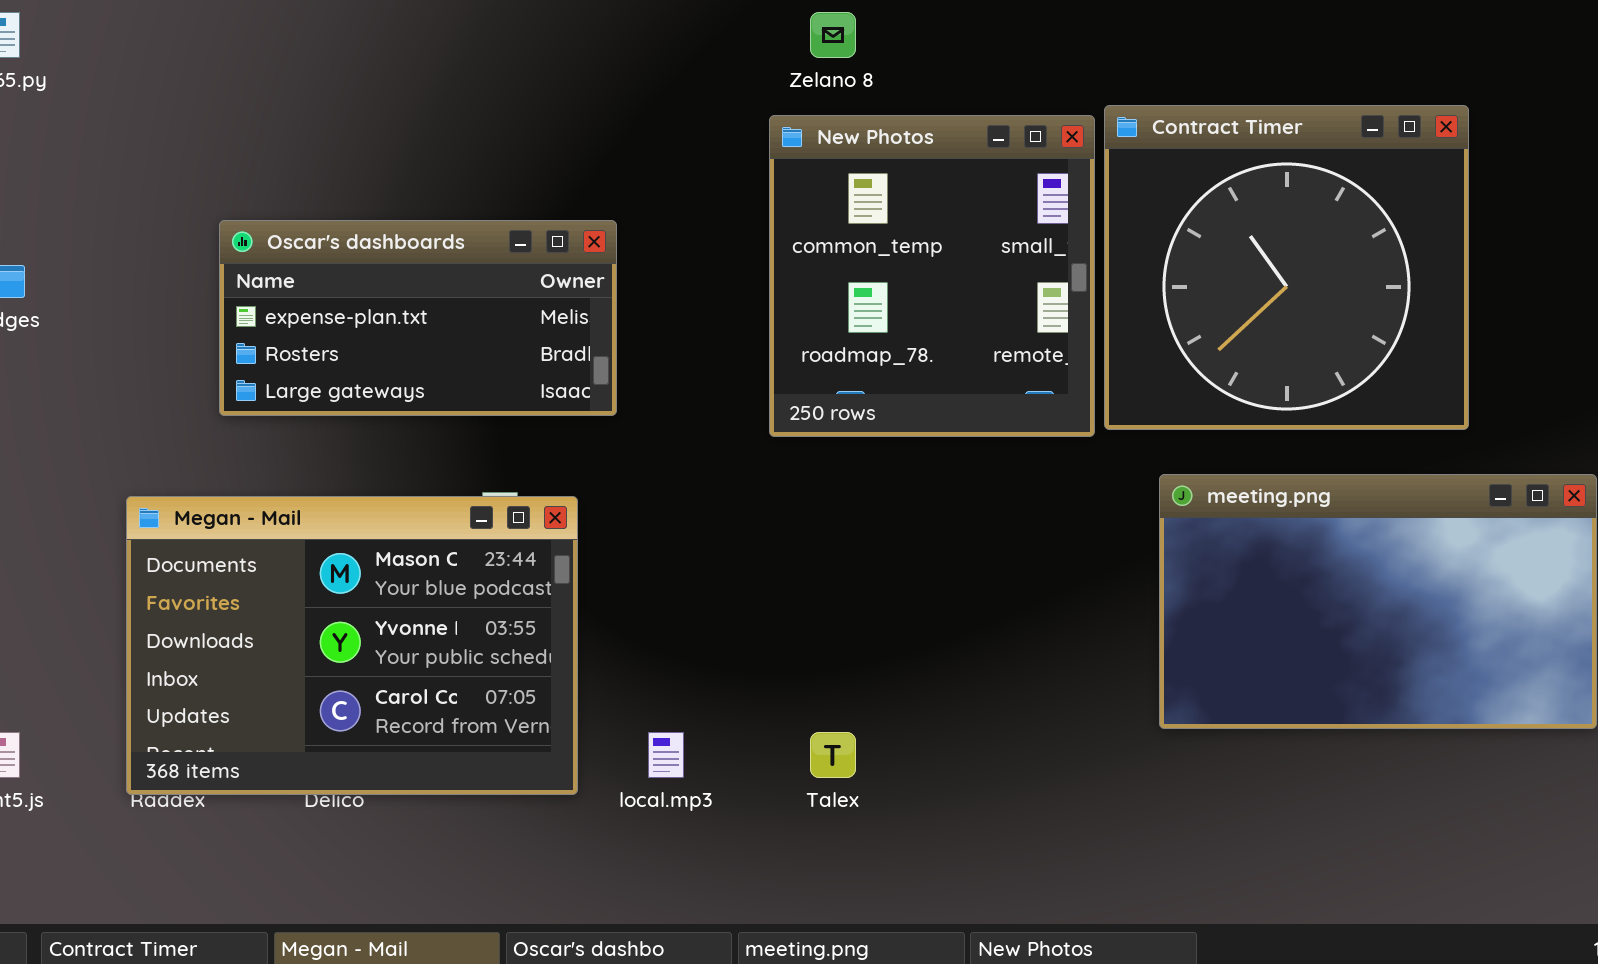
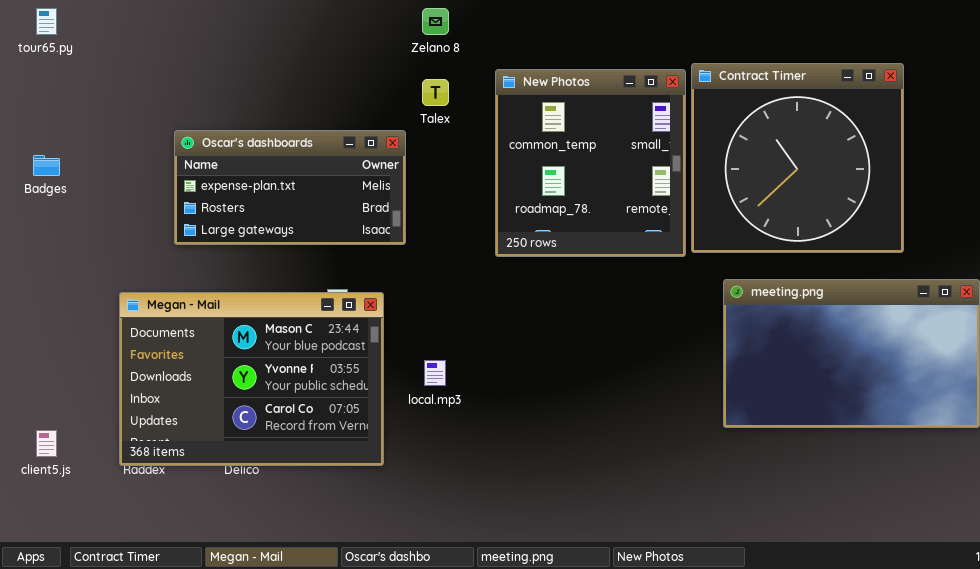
Zelano 8: [810,12,856,58] -> [422,8,449,35], moved
local.mp3: [648,732,684,778] -> [424,360,446,386], moved
Talex: [810,732,856,778] -> [422,79,449,106], moved

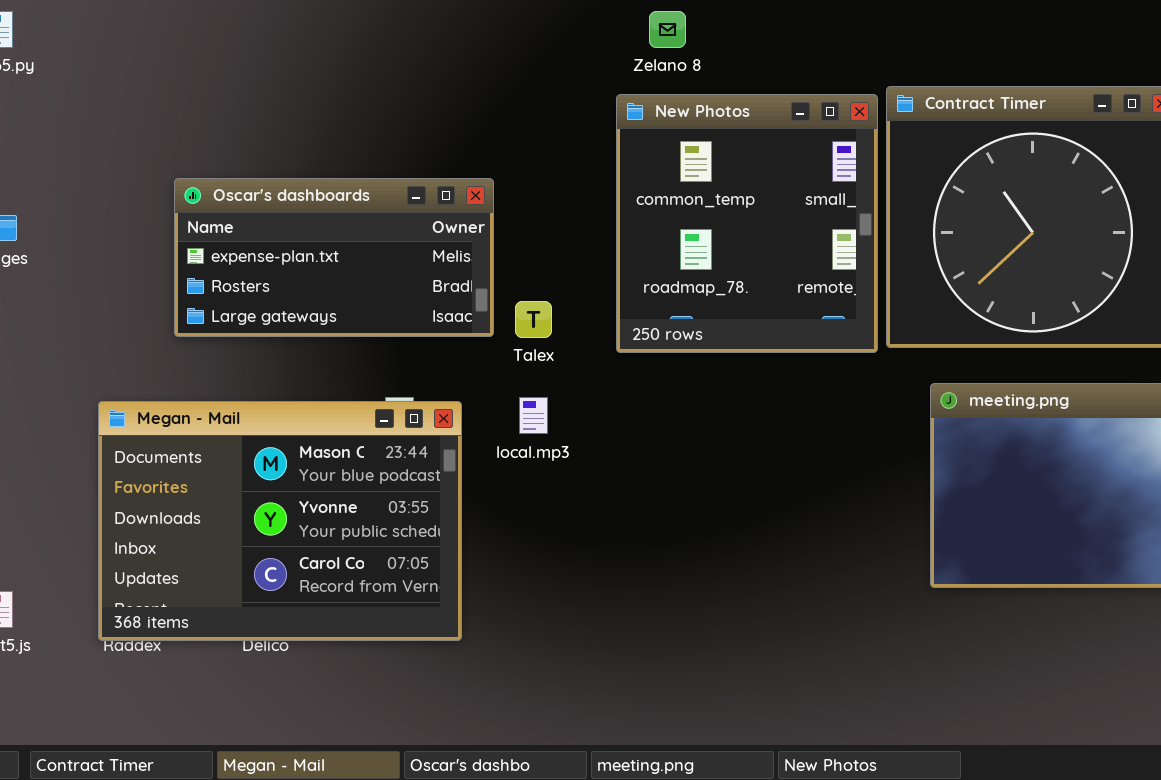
Zelano 8: [422,8,449,35] -> [649,11,686,48], moved
Talex: [422,79,449,106] -> [515,301,552,338], moved
local.mp3: [424,360,446,386] -> [519,397,548,434], moved

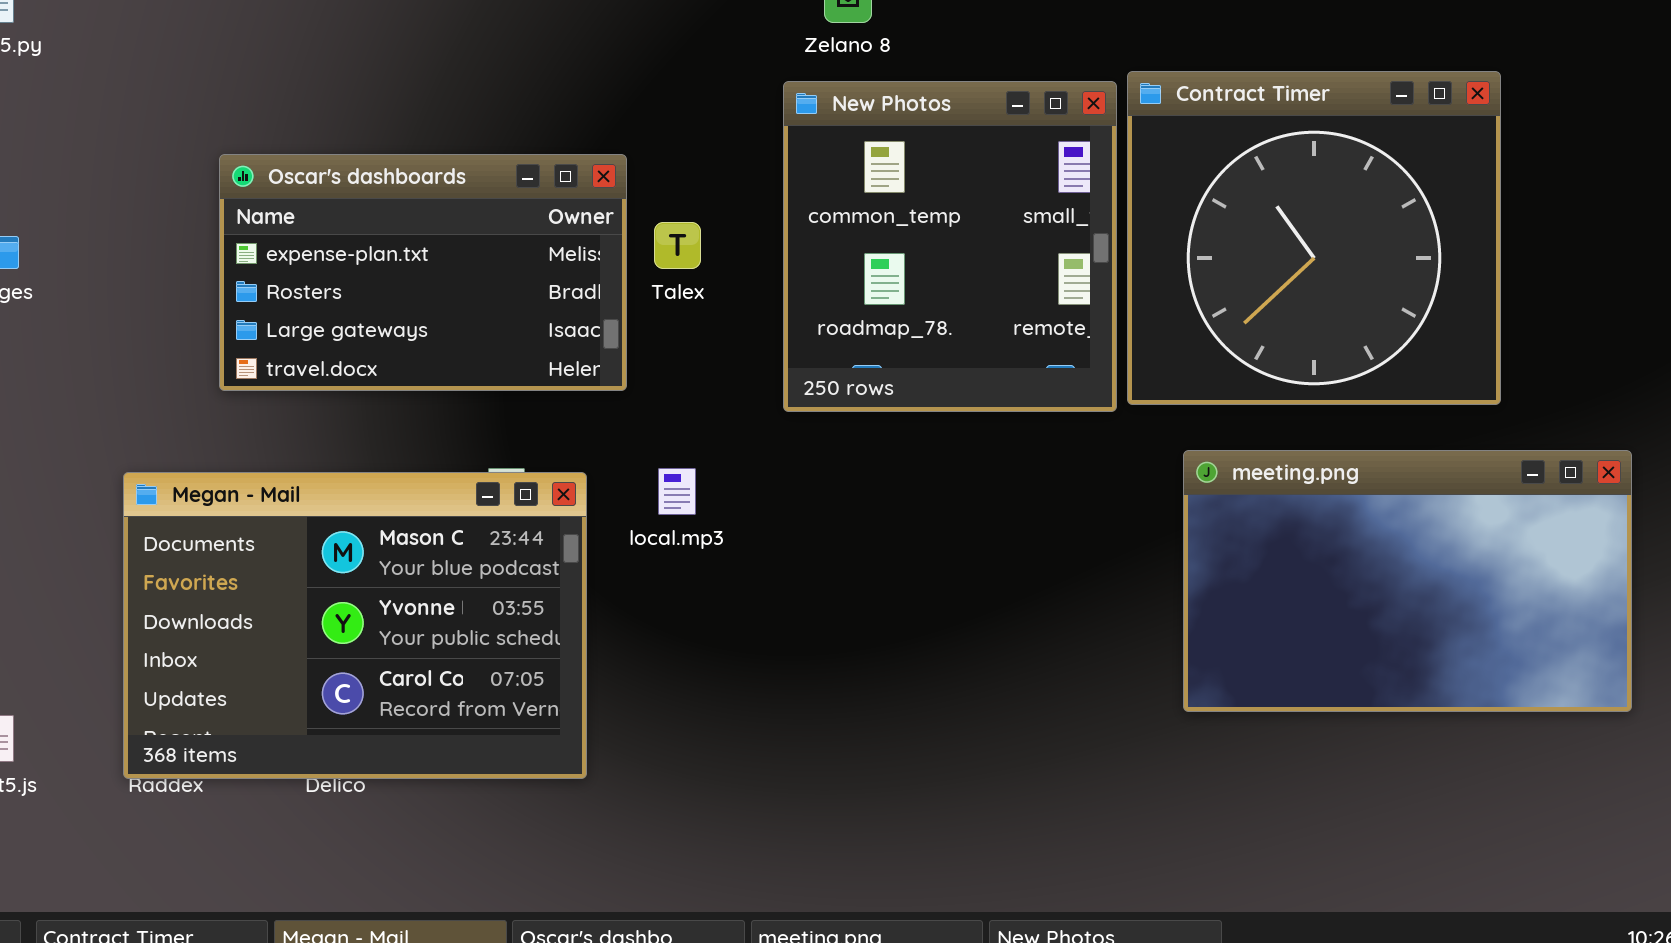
Oscar's dashboards: [174,178,494,337] -> [219,154,627,391], resized
Talex: [515,301,552,338] -> [654,222,701,269], moved

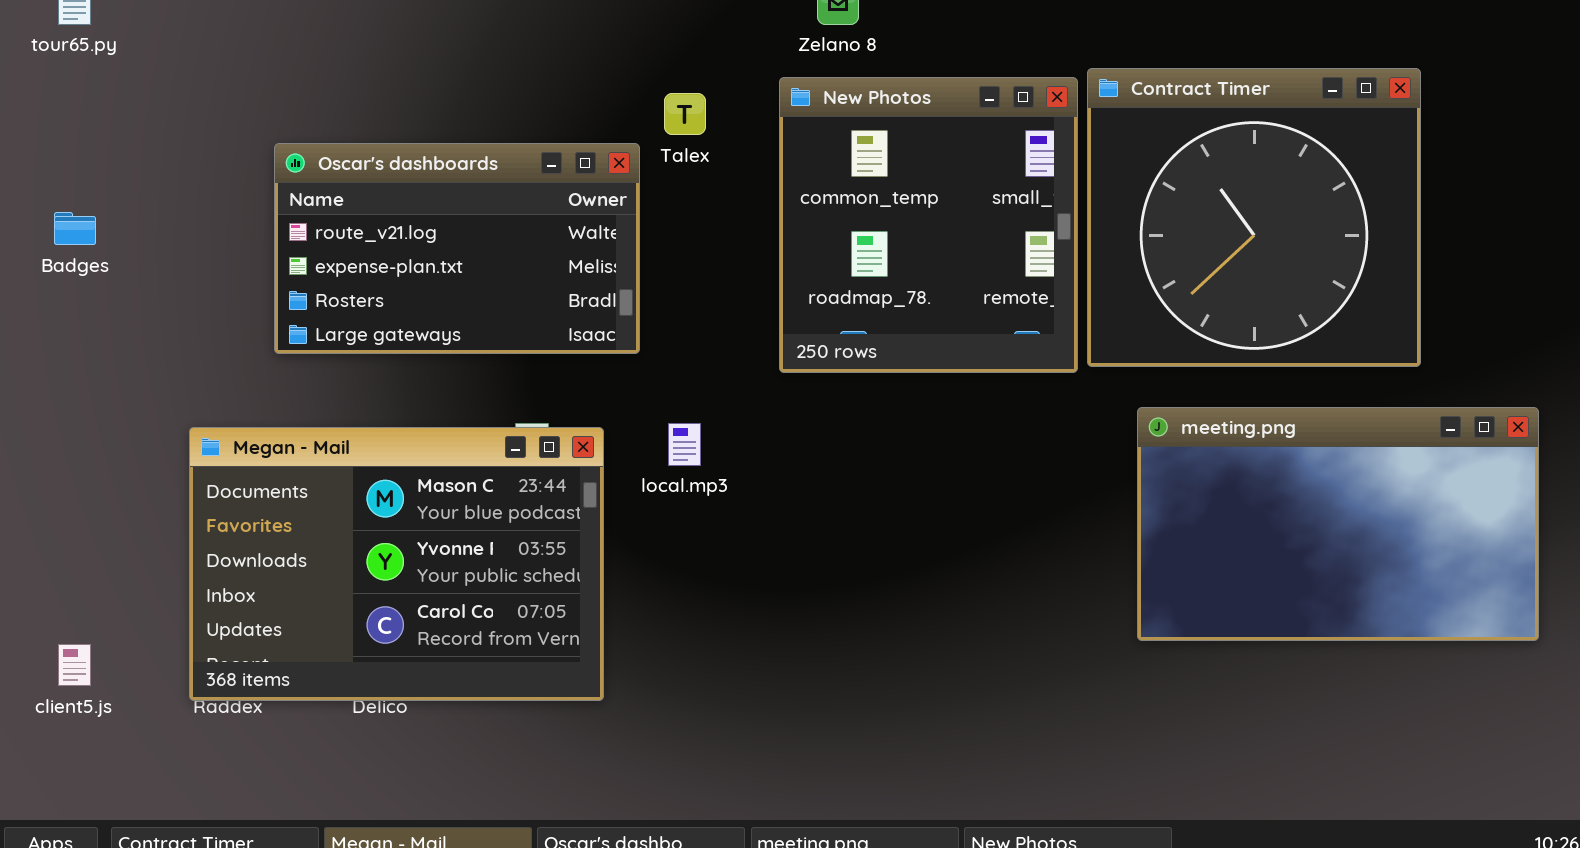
Oscar's dashboards: [219,154,627,391] -> [274,143,640,354], scrolled up 1 row
Talex: [654,222,701,269] -> [664,93,706,135], moved

